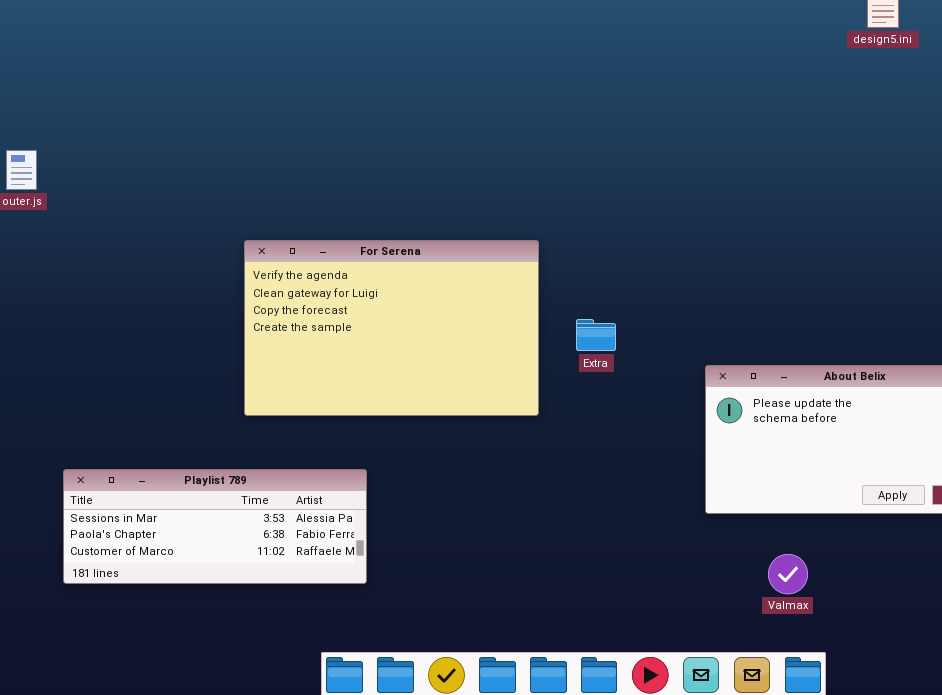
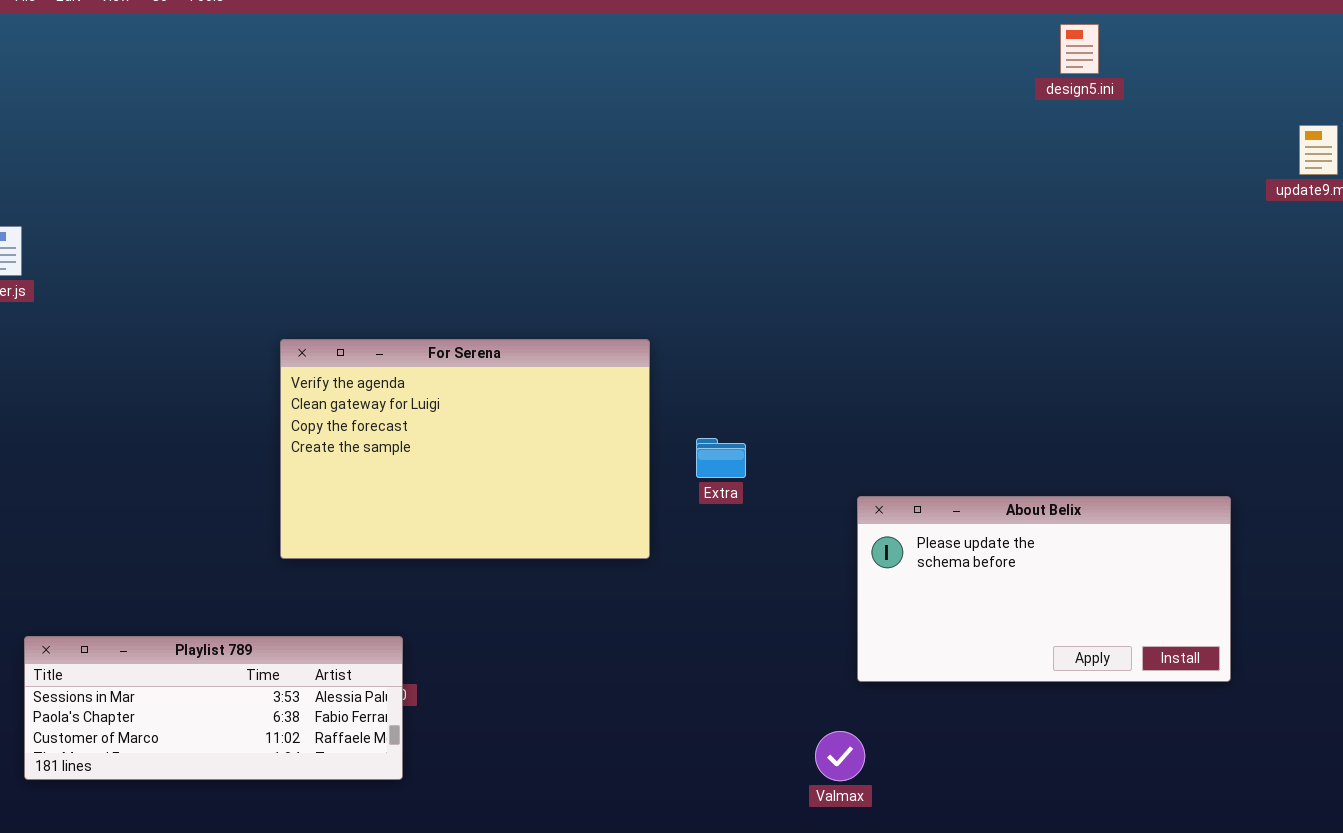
Playlist 789: [63,469,367,584] -> [24,636,403,780], moved
Valmax: [768,554,808,594] -> [815,731,865,781], moved

